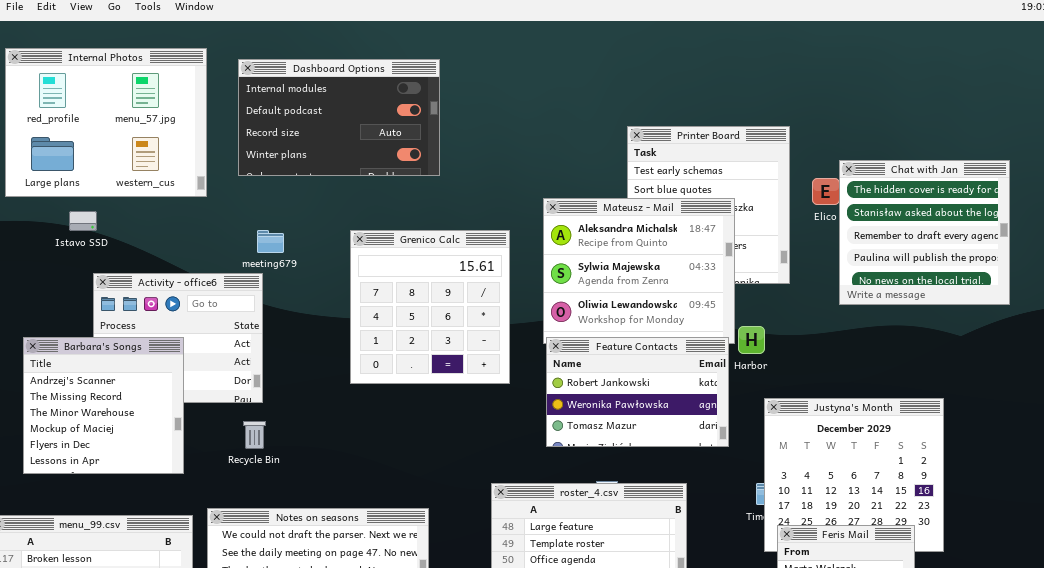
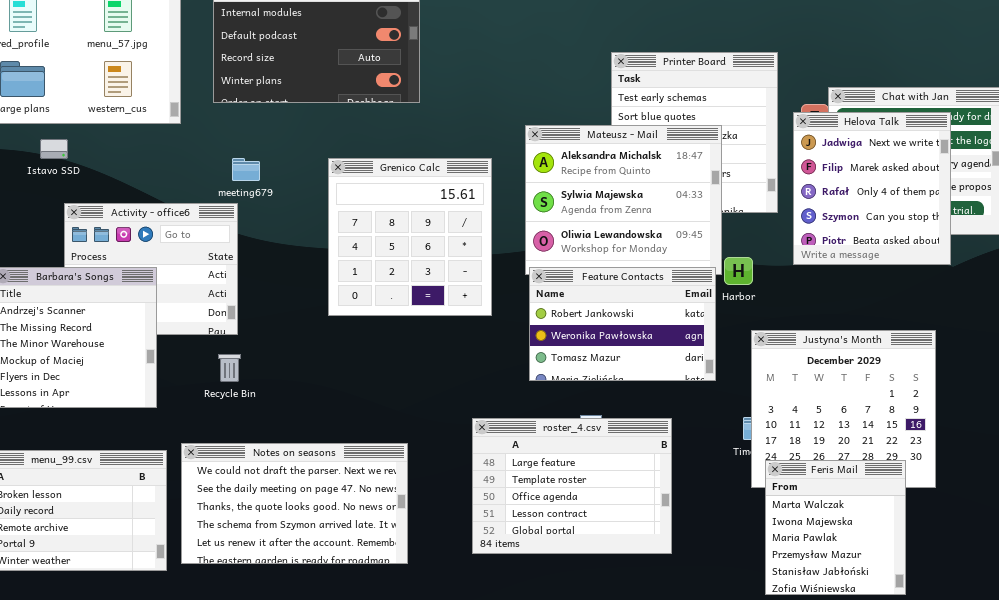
Helova Talk: none -> [793,112,951,265], opened

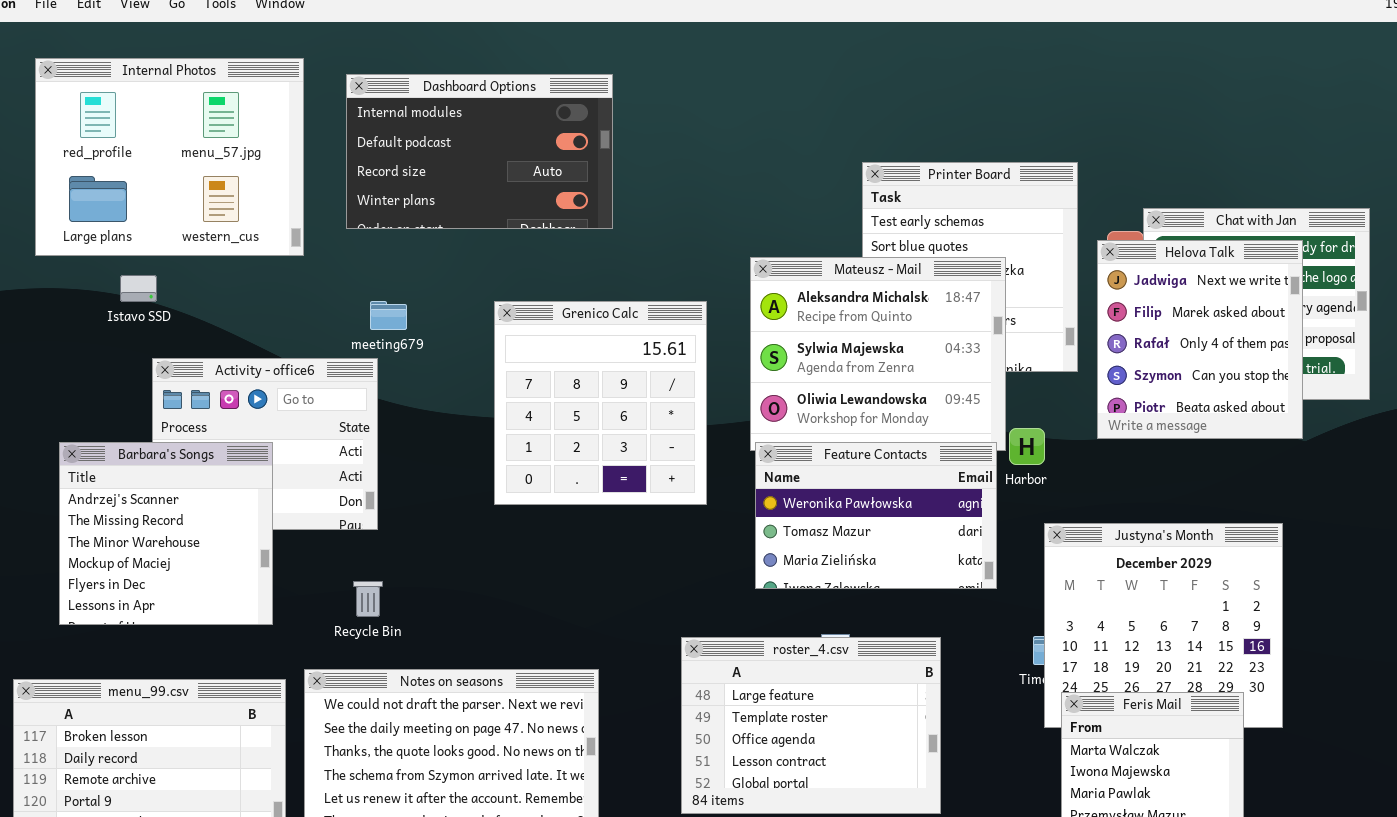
Feature Contacts: [529,267,716,381] -> [755,442,997,589], scrolled down 1 row
Recycle Bin: [218,354,241,382] -> [353,581,383,617], moved

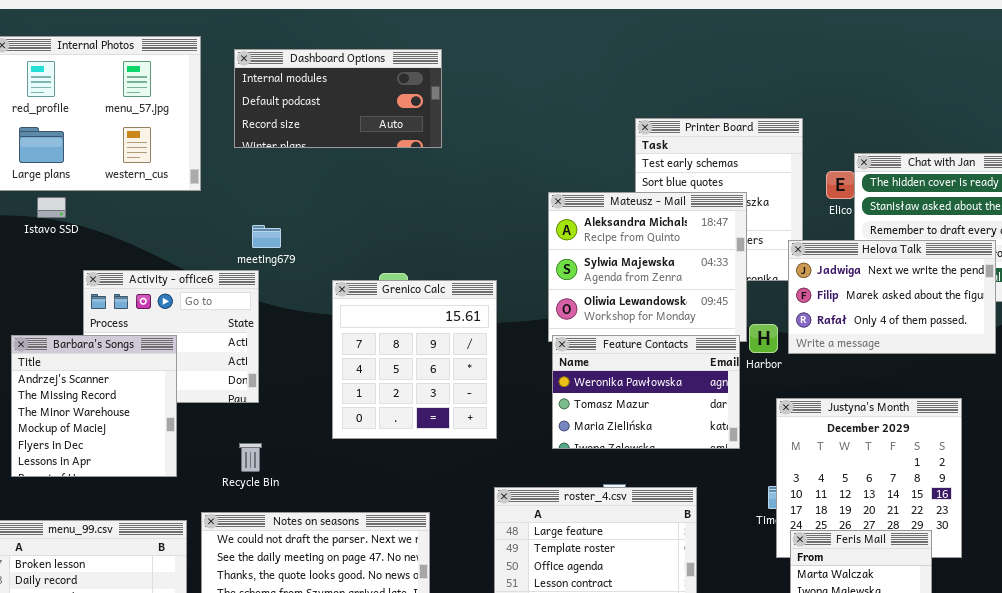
Dashboard Options: [346,74,613,229] -> [234,49,442,148], resized
Helova Talk: [1097,240,1303,439] -> [788,240,996,354], moved, resized
Istavo SSD: [120,275,157,302] -> [37,197,66,218], moved
Grenico Calc: [494,301,707,505] -> [332,280,497,439], moved

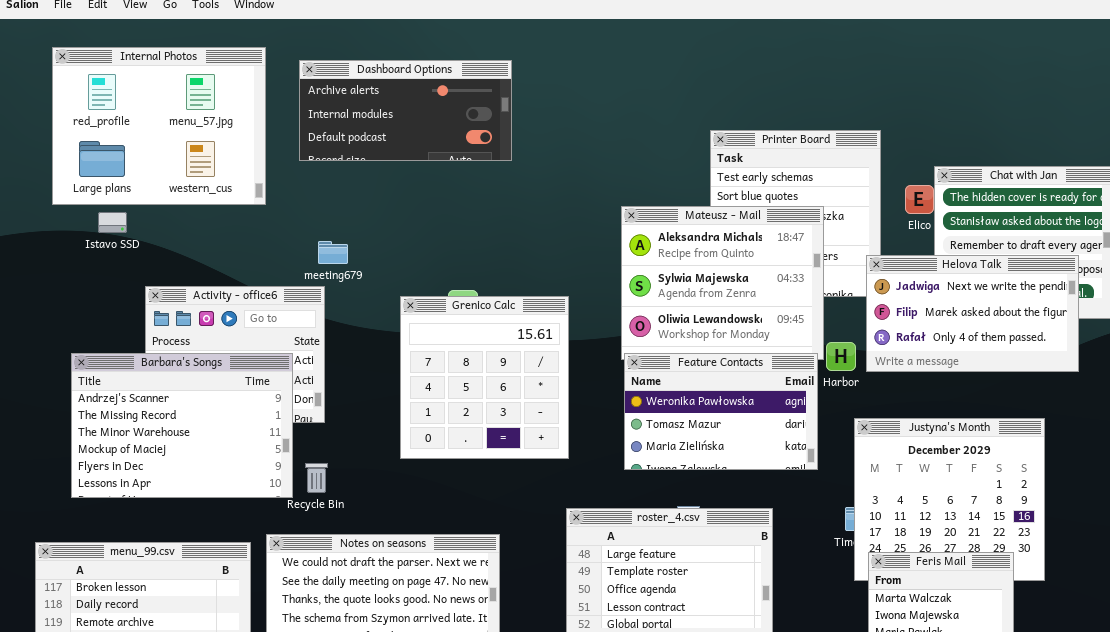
Dashboard Options: [234,49,442,148] -> [299,60,512,161], scrolled up 1 row
Barbara's Songs: [11,335,177,477] -> [71,353,293,498], resized

